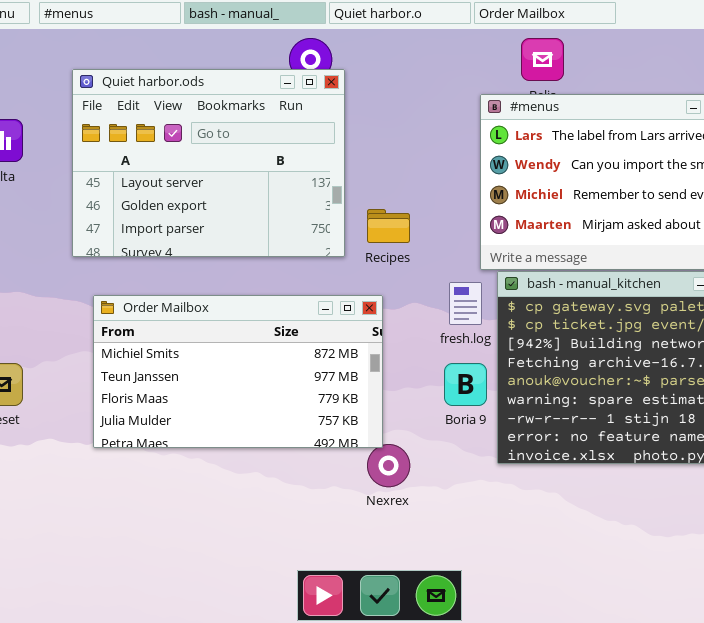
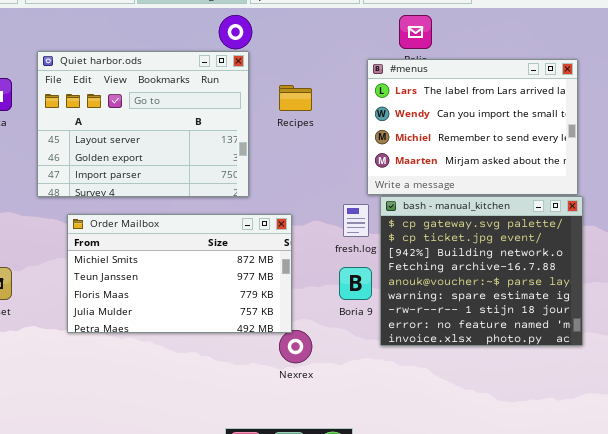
Quiet harbor.ods: [72,69,345,257] -> [37,51,249,197], moved
Recipes: [367,209,410,243] -> [279,85,312,111], moved

